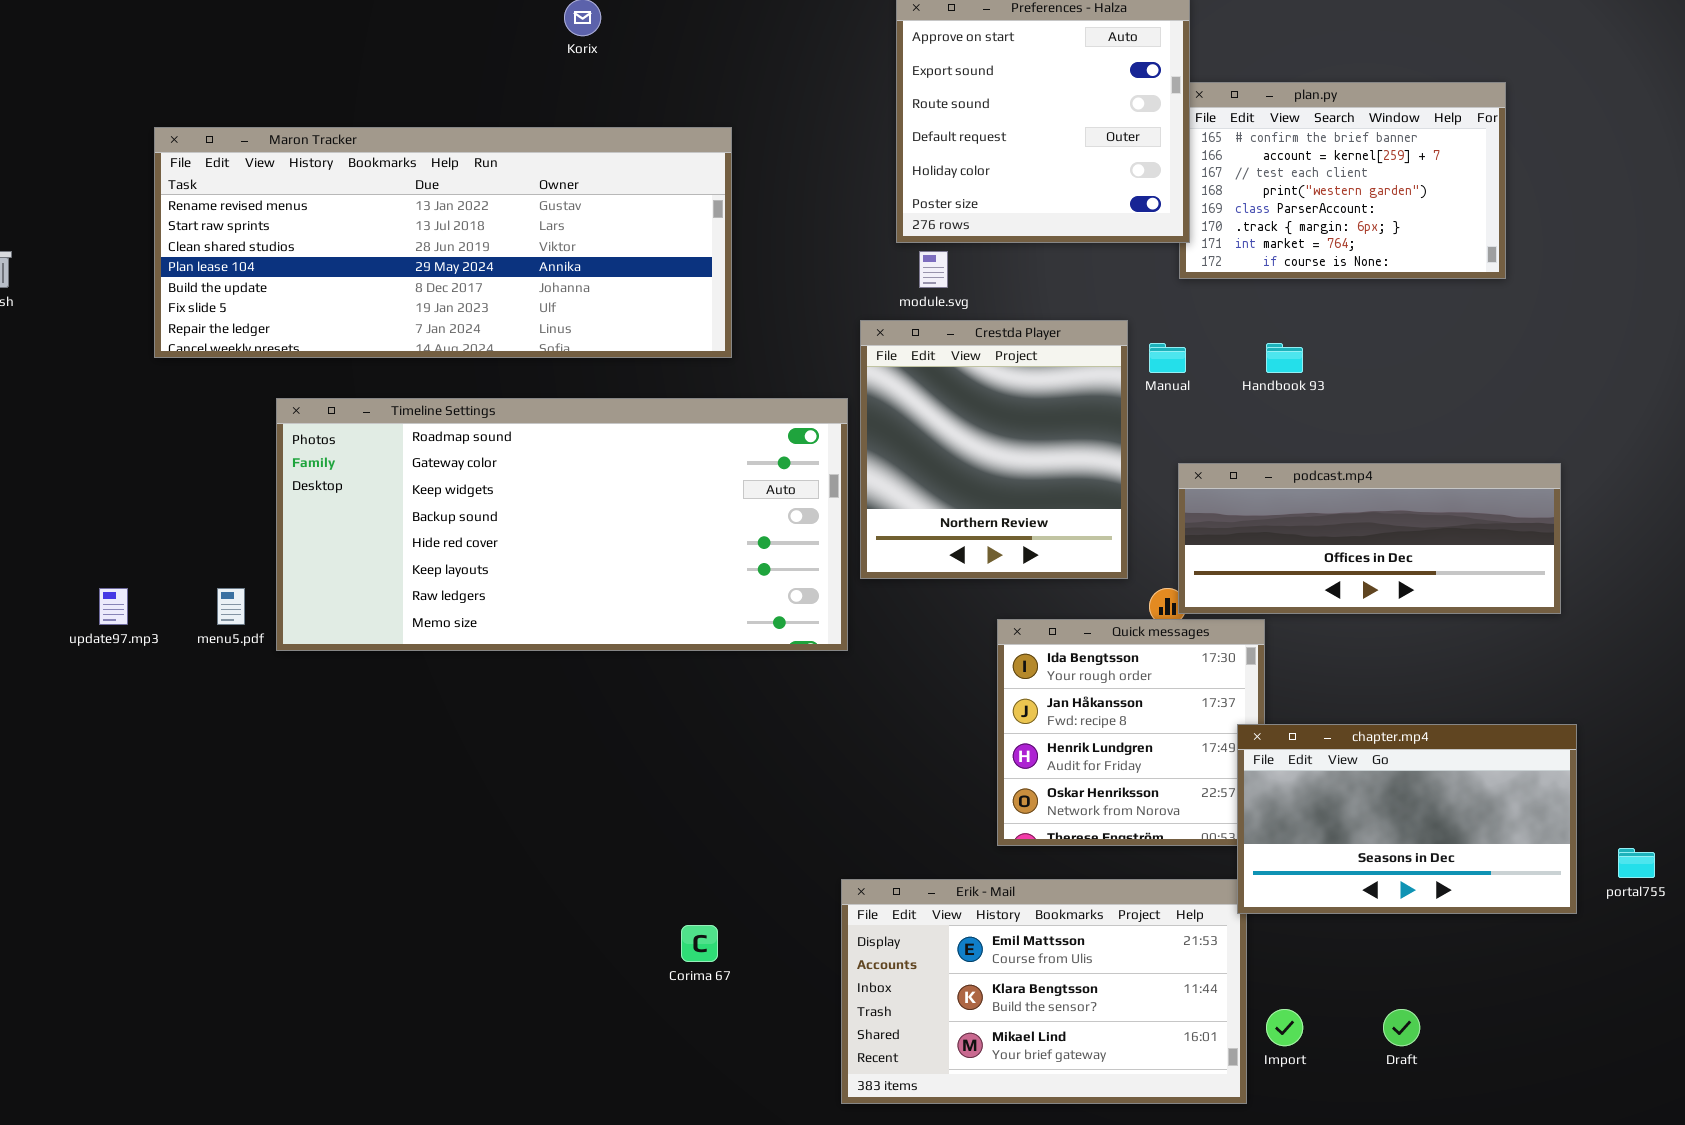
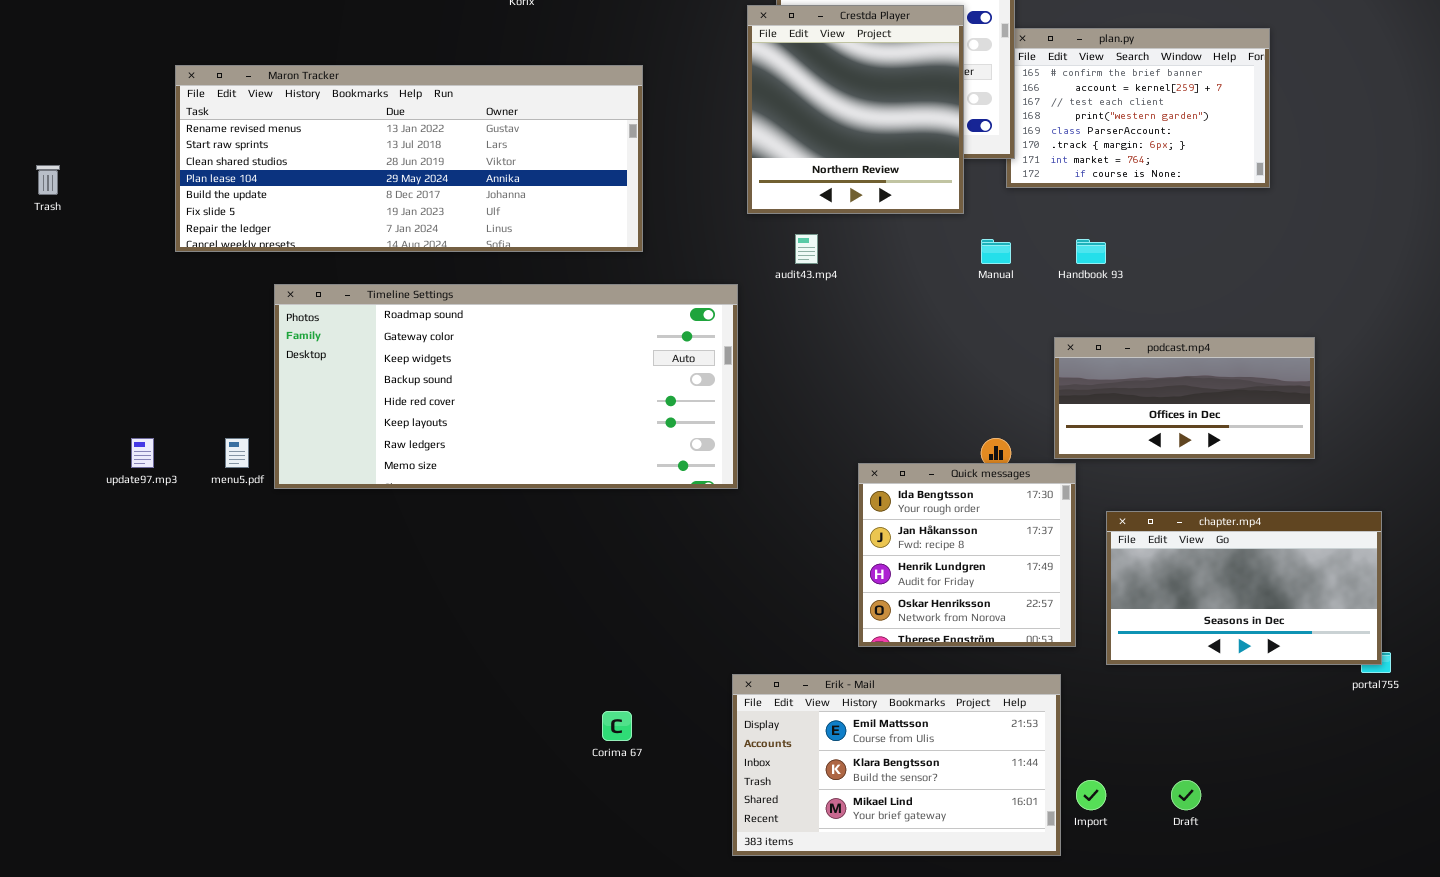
Crestda Player: [860,320,1128,579] -> [747,5,964,214], moved
podcast.mp4: [1178,463,1561,614] -> [1054,337,1315,459], resized
chapter.mp4: [1237,724,1577,914] -> [1106,511,1382,665], moved

